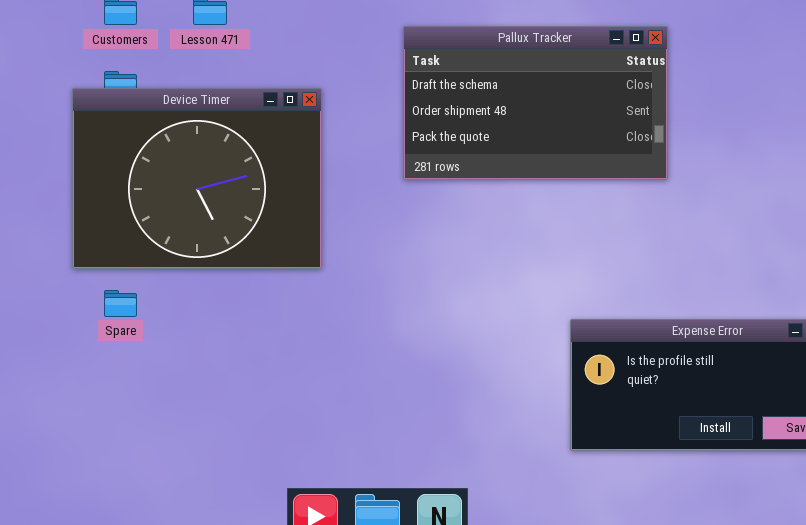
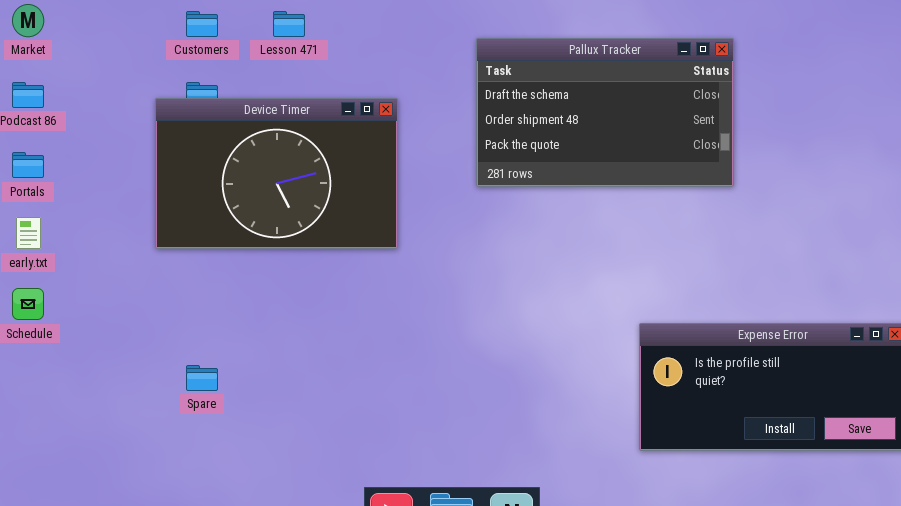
Device Timer: [72,88,322,269] -> [155,98,398,249], resized
Spare: [104,290,137,317] -> [186,365,218,391], moved

